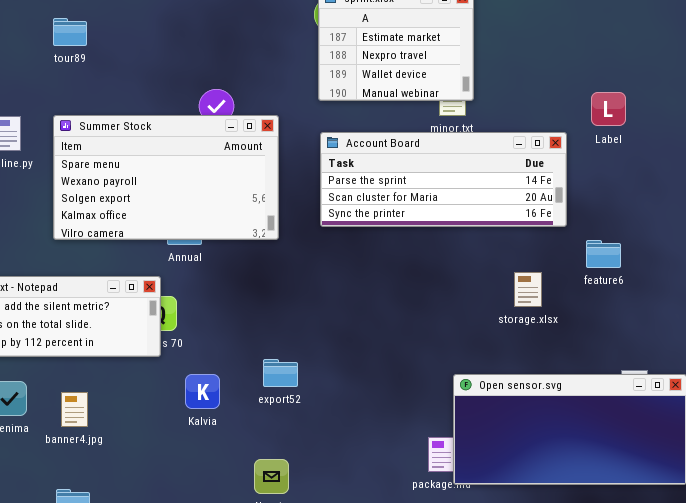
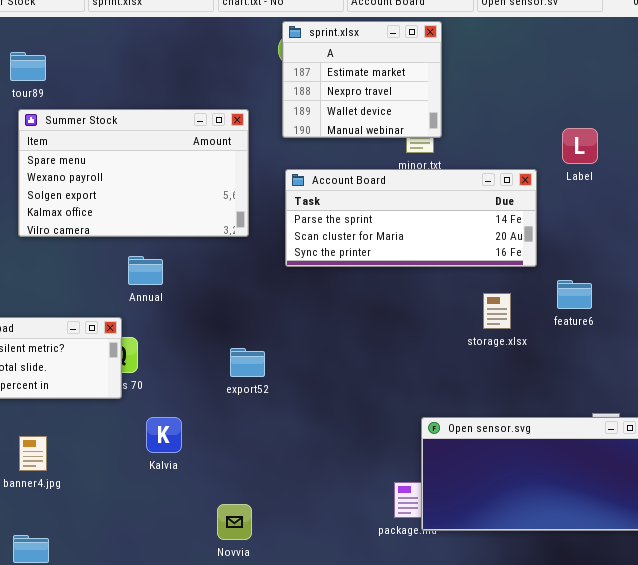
Summer Stock: [53,115,279,240] -> [18,109,249,237], moved
storage.xlsx: [514,272,542,307] -> [483,293,511,329], moved
export52: [263,359,298,387] -> [230,348,265,377], moved

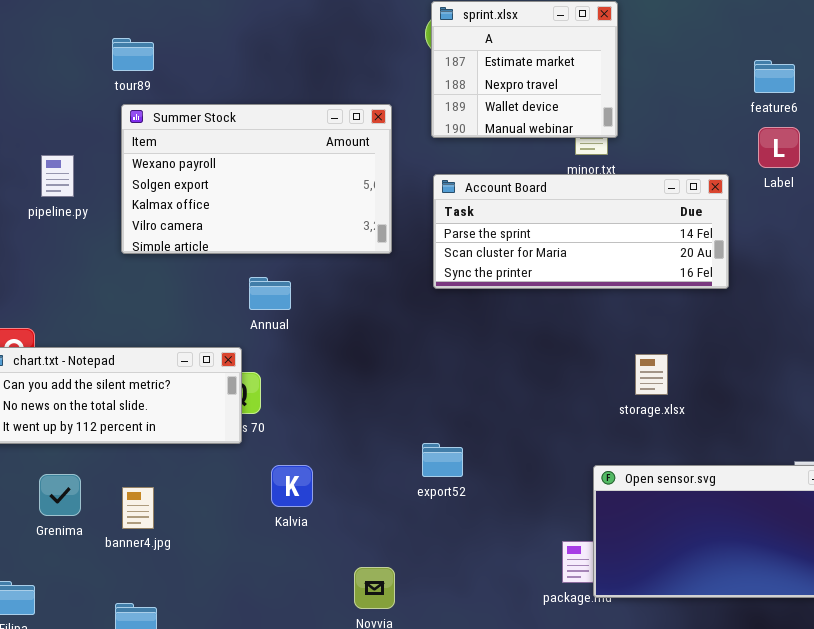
Summer Stock: [18,109,249,237] -> [121,104,392,254], scrolled down 1 row
feature6: [557,280,592,309] -> [754,60,795,93], moved
storage.xlsx: [483,293,511,329] -> [635,354,668,395], moved
export52: [230,348,265,377] -> [422,443,463,477], moved

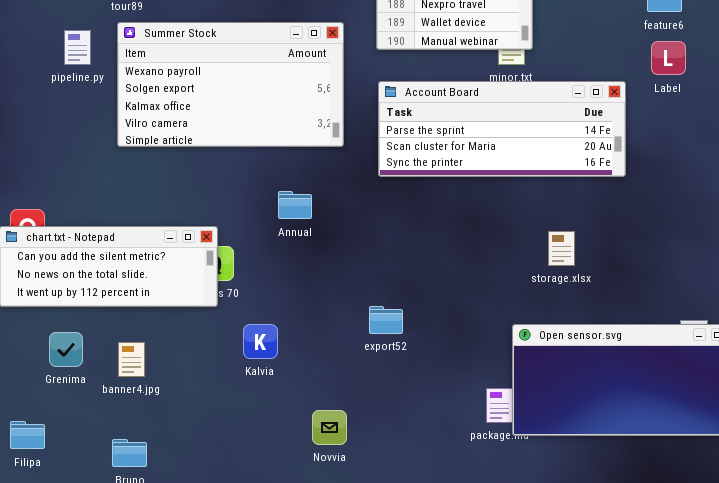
pipeline.py: [41,155,74,197] -> [64,30,91,65], moved
Annual: [249,277,291,310] -> [278,191,312,219], moved

